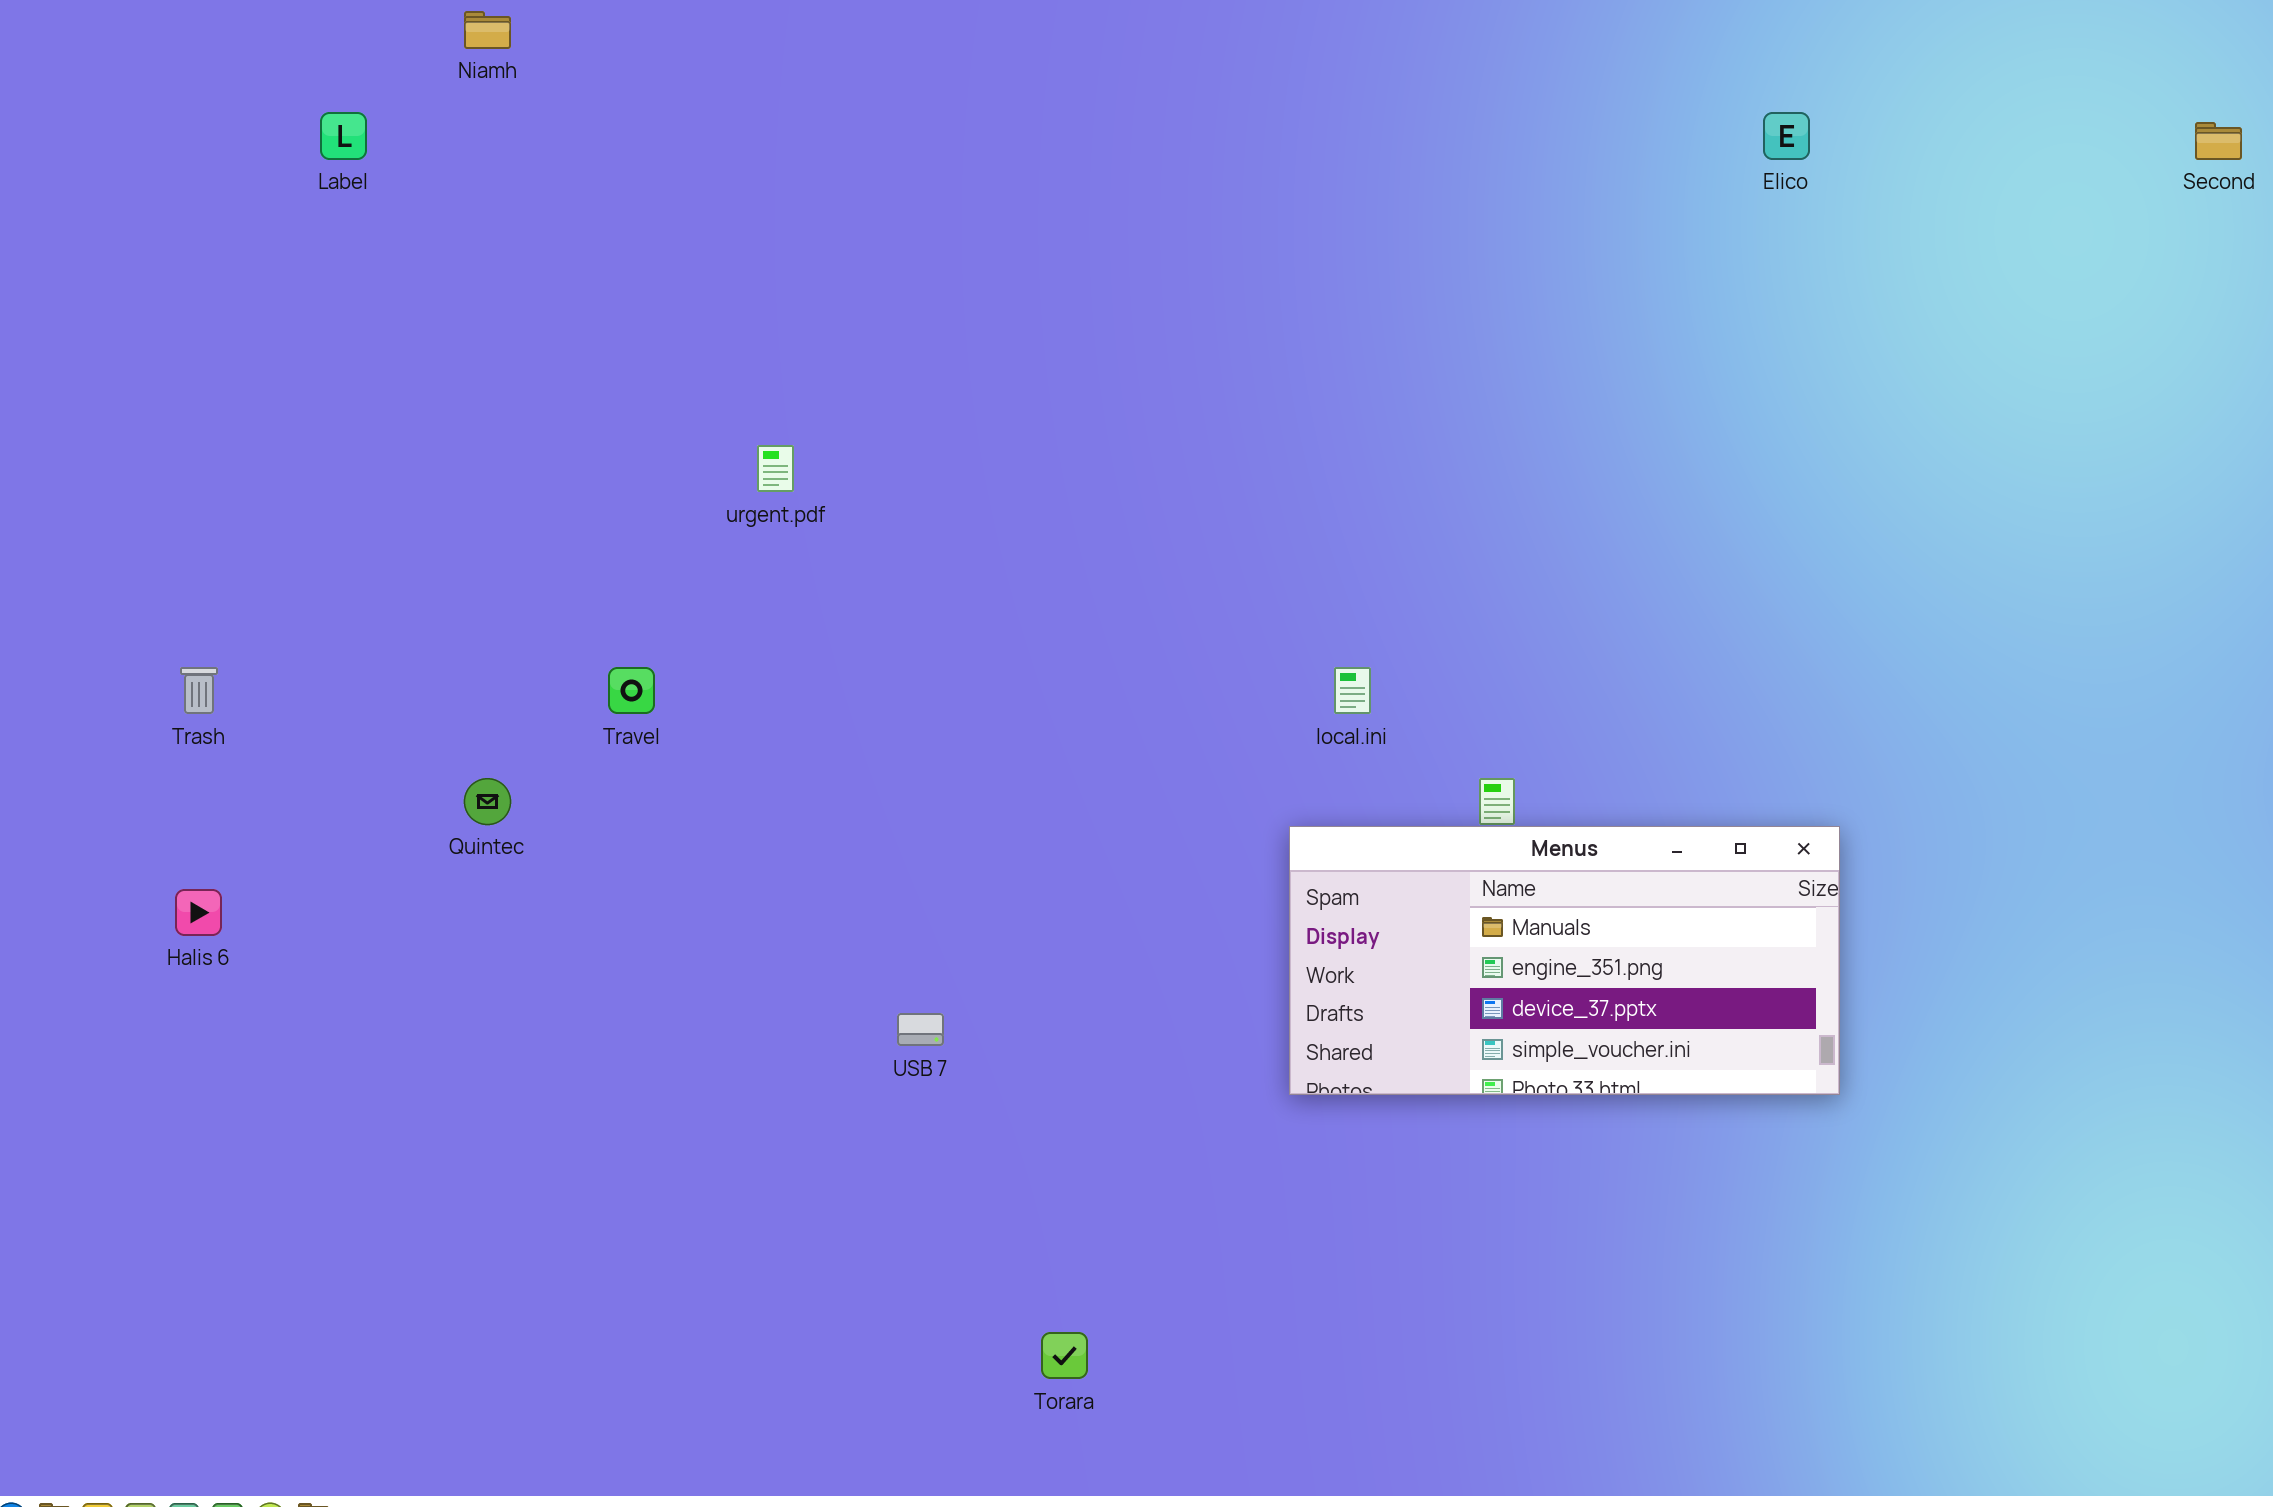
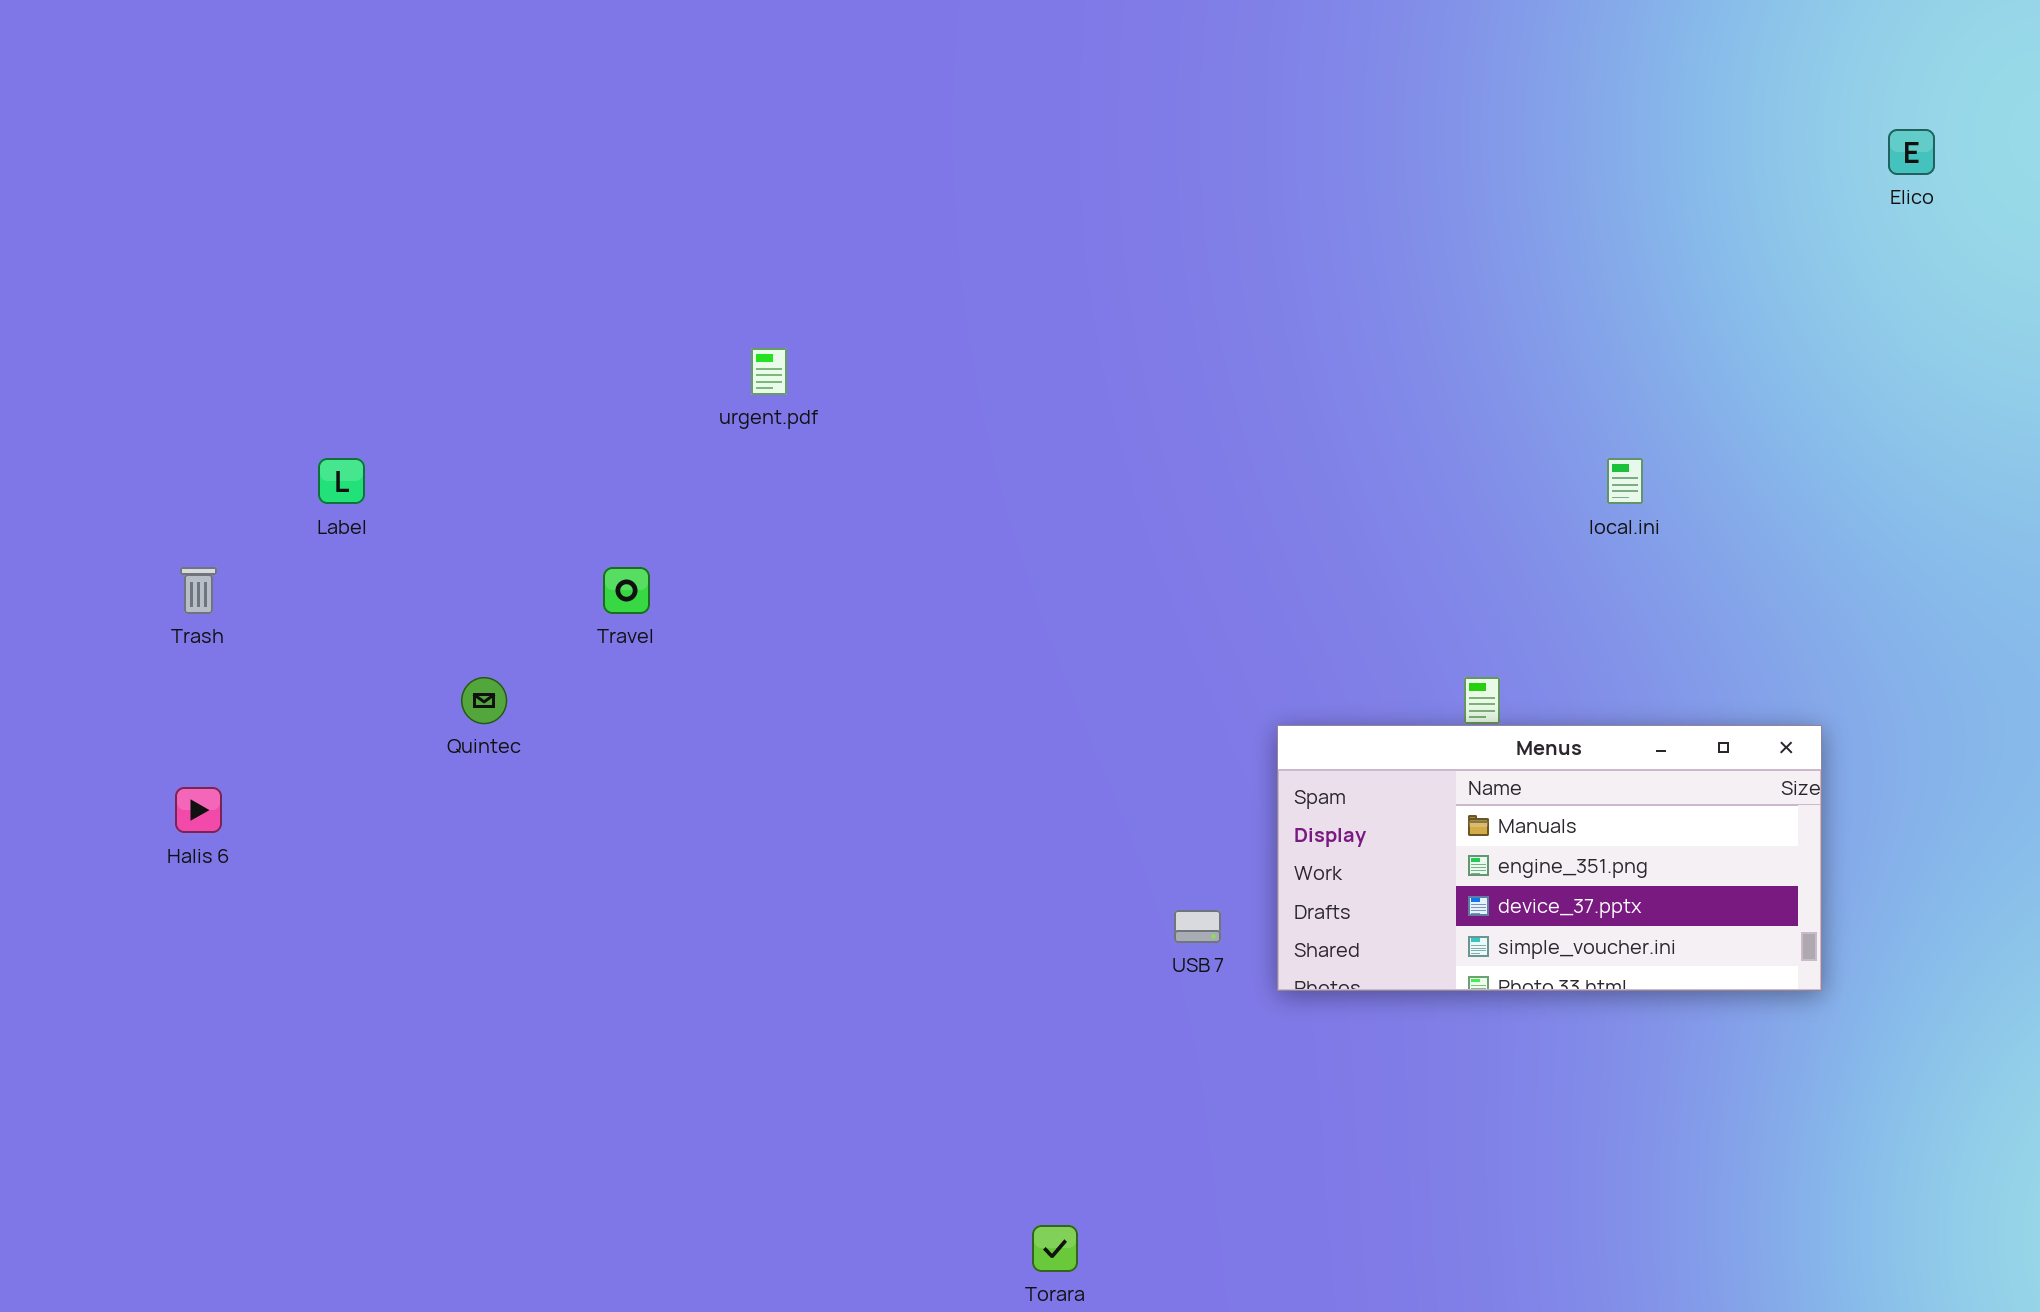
Label: [320,112,367,160] -> [318,458,365,504], moved
Elico: [1763,112,1810,160] -> [1888,129,1935,175], moved
local.ini: [1334,667,1371,714] -> [1607,458,1643,504], moved
USB 7: [897,1013,944,1046] -> [1174,910,1221,943], moved

